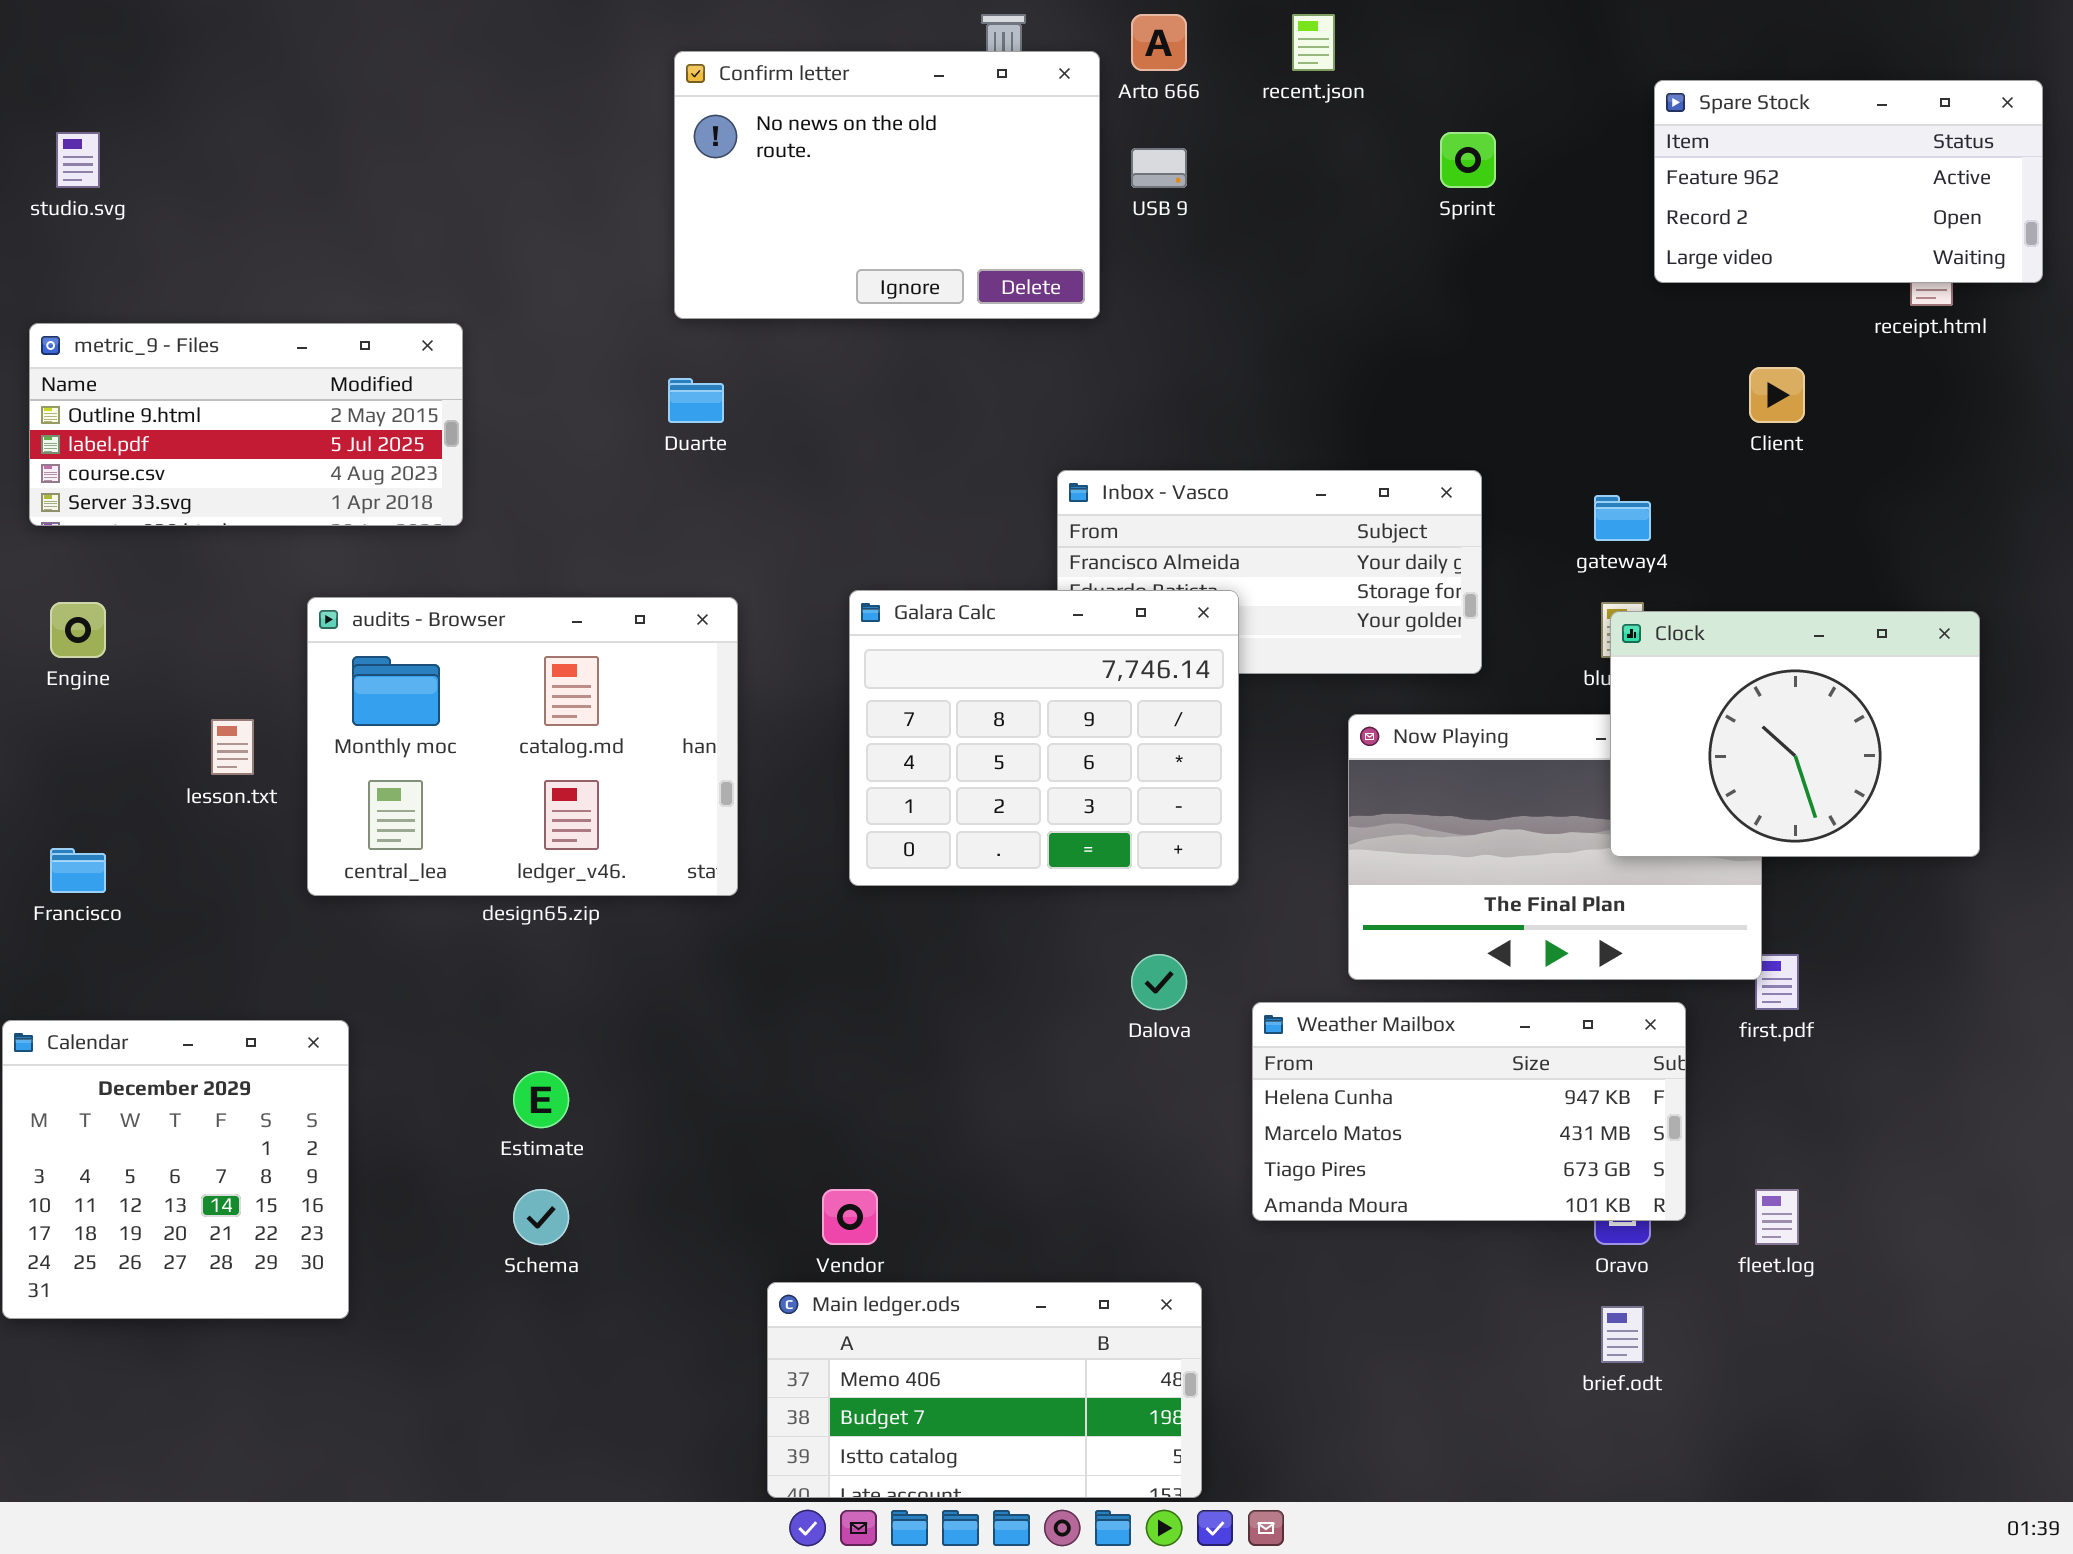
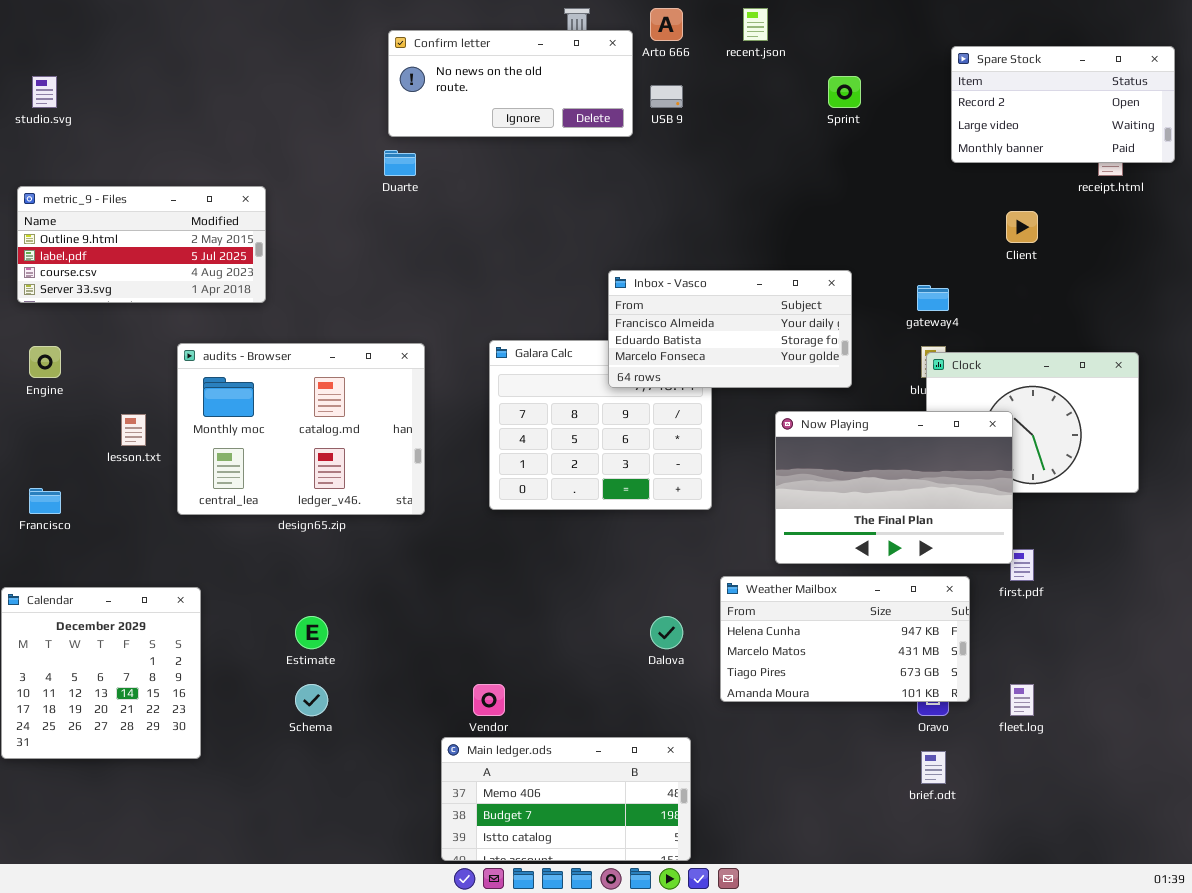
Confirm letter: [674,51,1100,319] -> [388,30,633,137], resized
Spare Stock: [1654,80,2043,283] -> [951,46,1175,163], scrolled down 1 row
Duarte: [668,378,724,423] -> [384,150,416,176], moved
Inbox - Vasco: [1057,470,1482,674] -> [608,270,852,388], raised
Now Playing: [1348,714,1762,980] -> [775,411,1013,564], raised
Dalova: [1131,954,1187,1010] -> [650,616,683,649], moved

